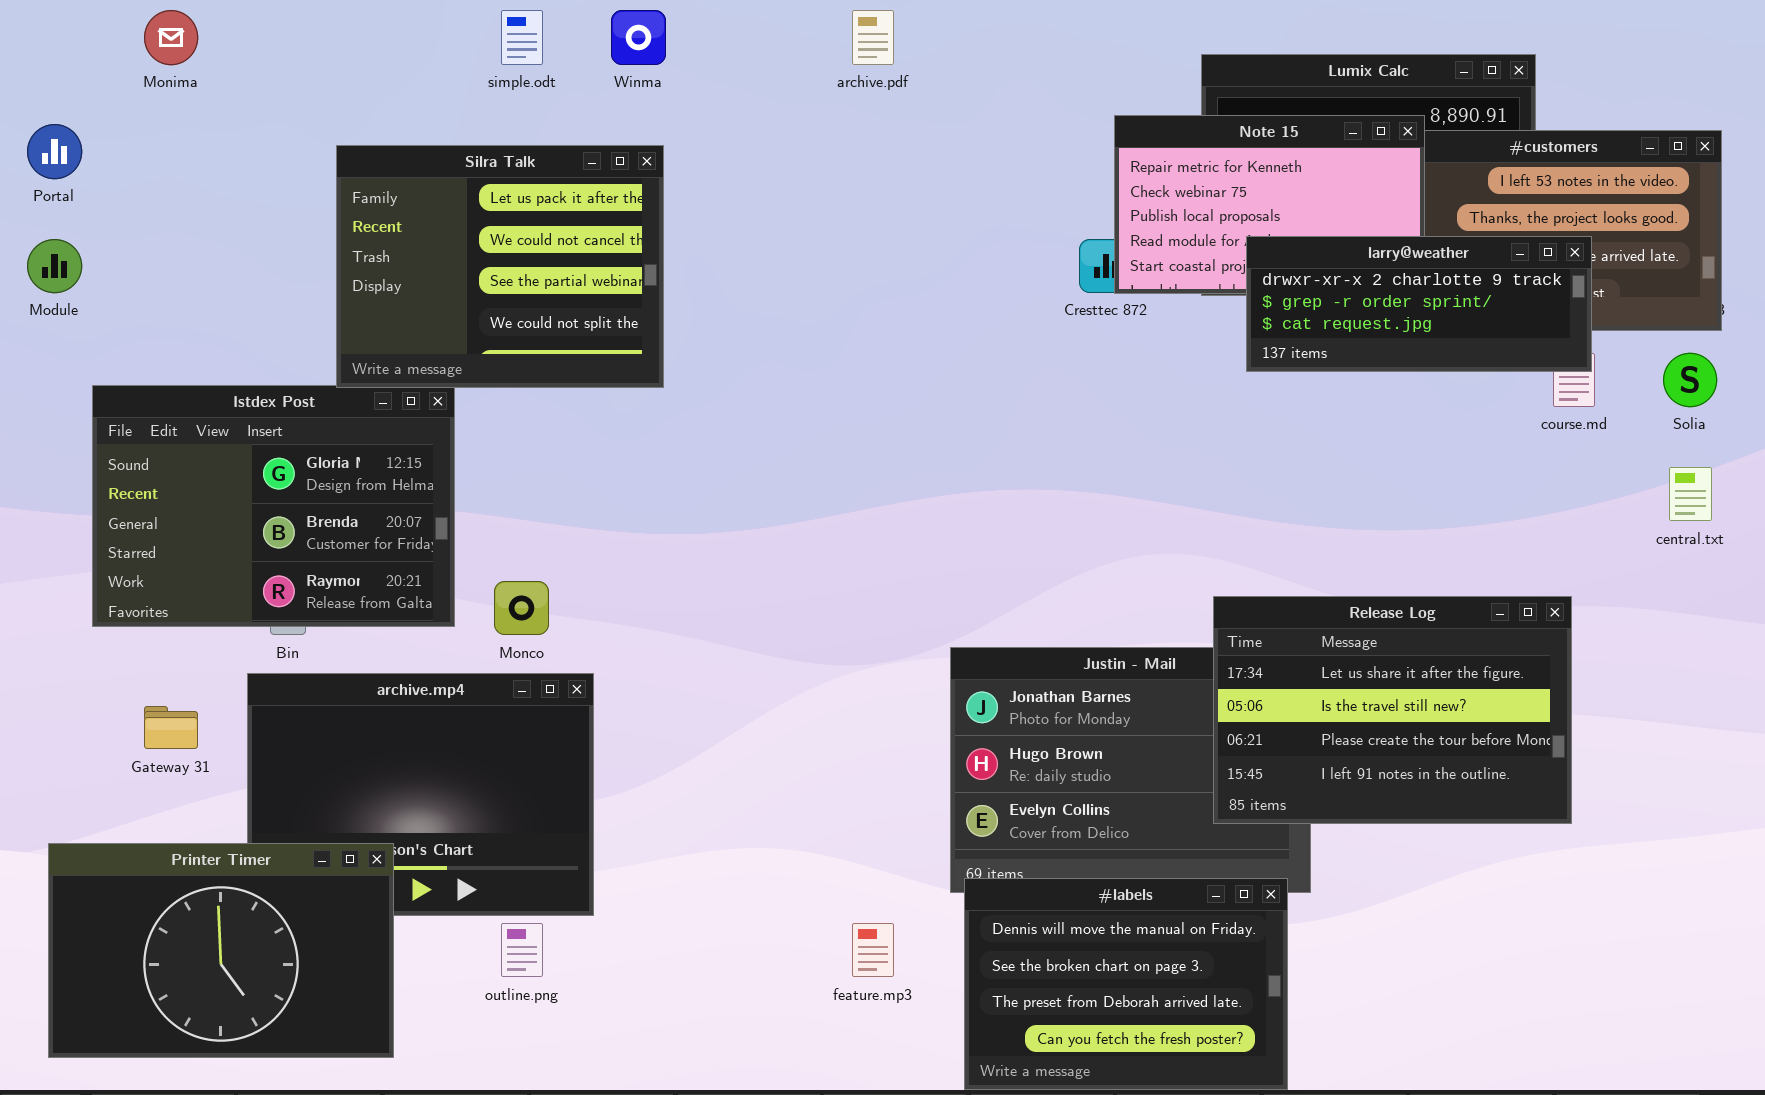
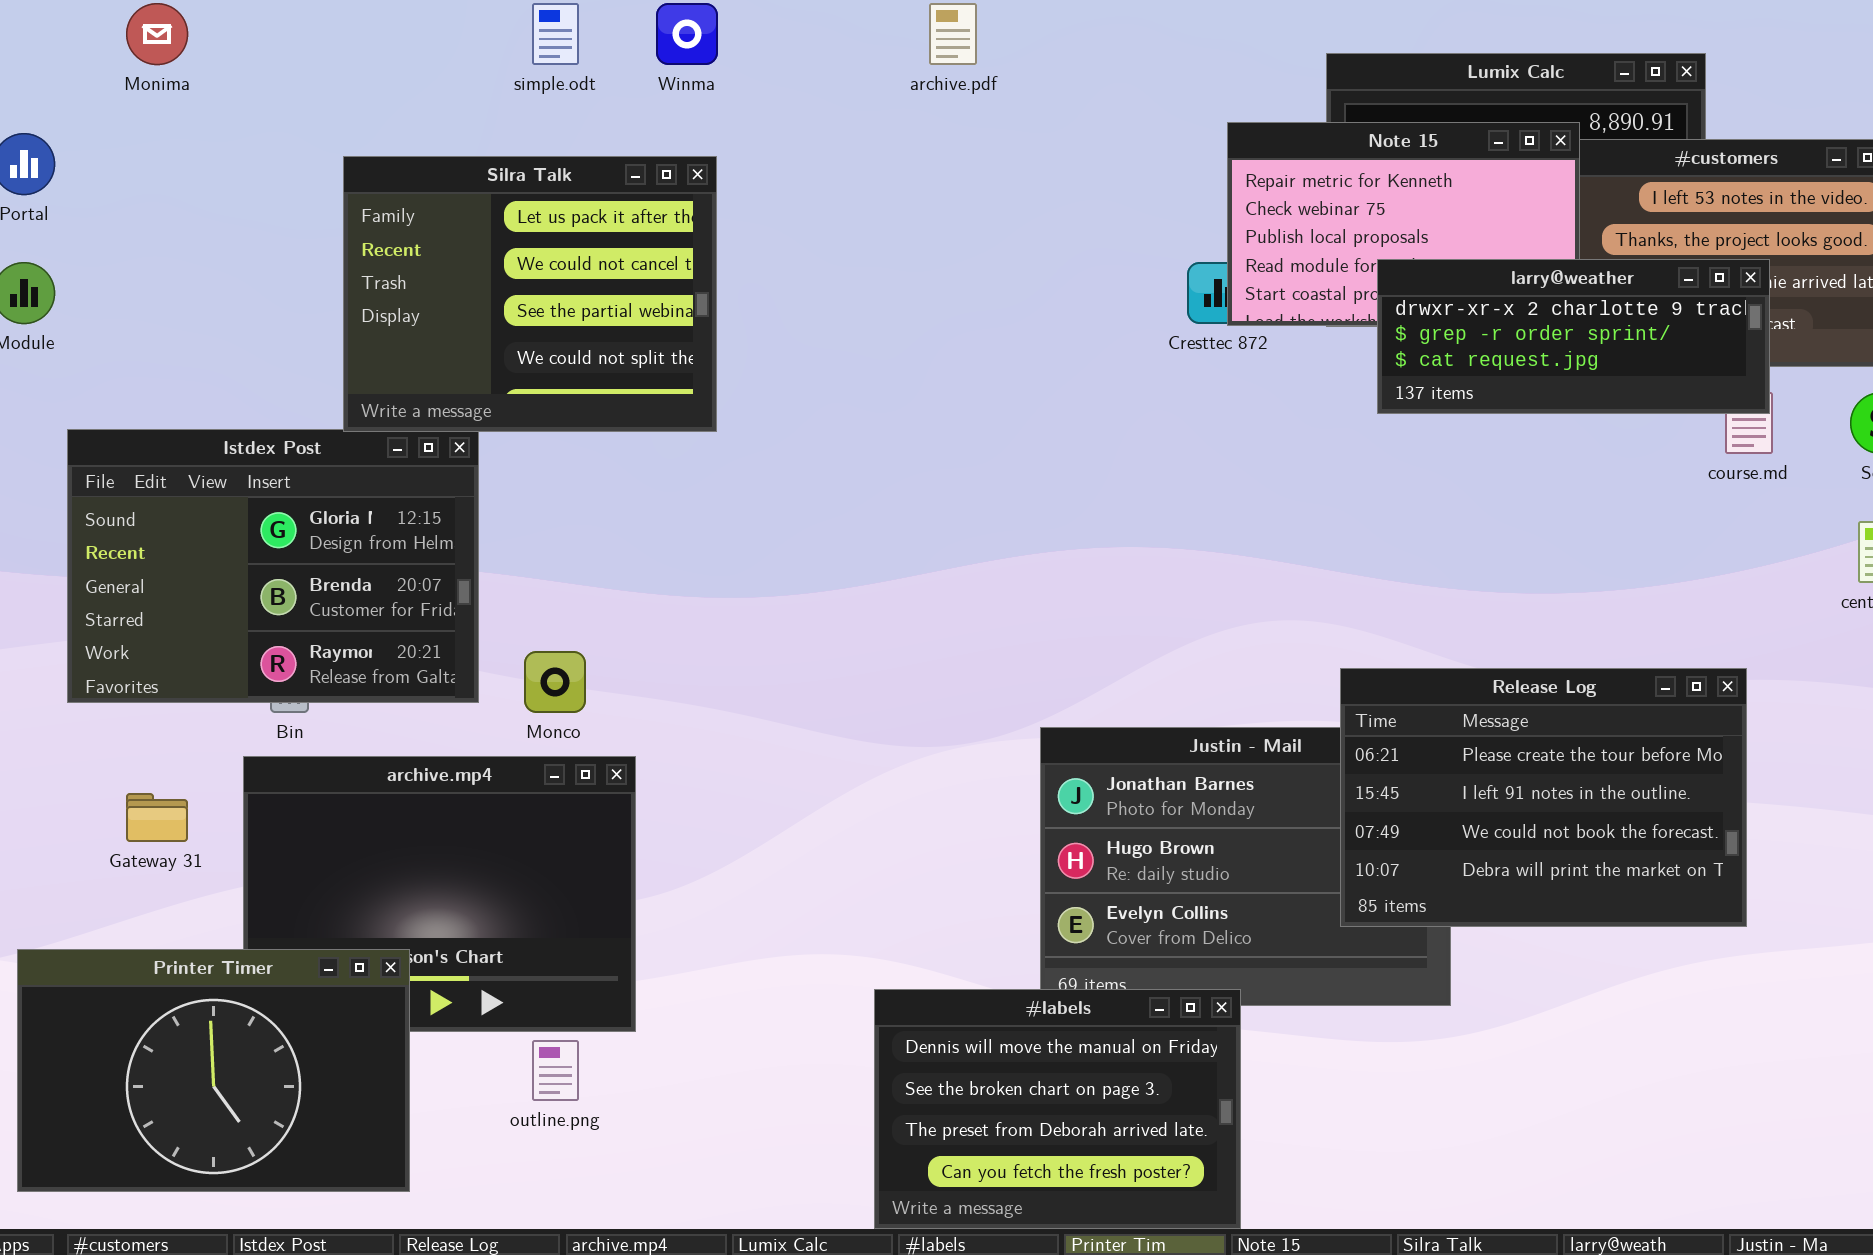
Release Log: [1213,596,1572,824] -> [1340,668,1747,927], scrolled down 2 rows
#labels: [964,878,1288,1090] -> [874,989,1241,1229], moved

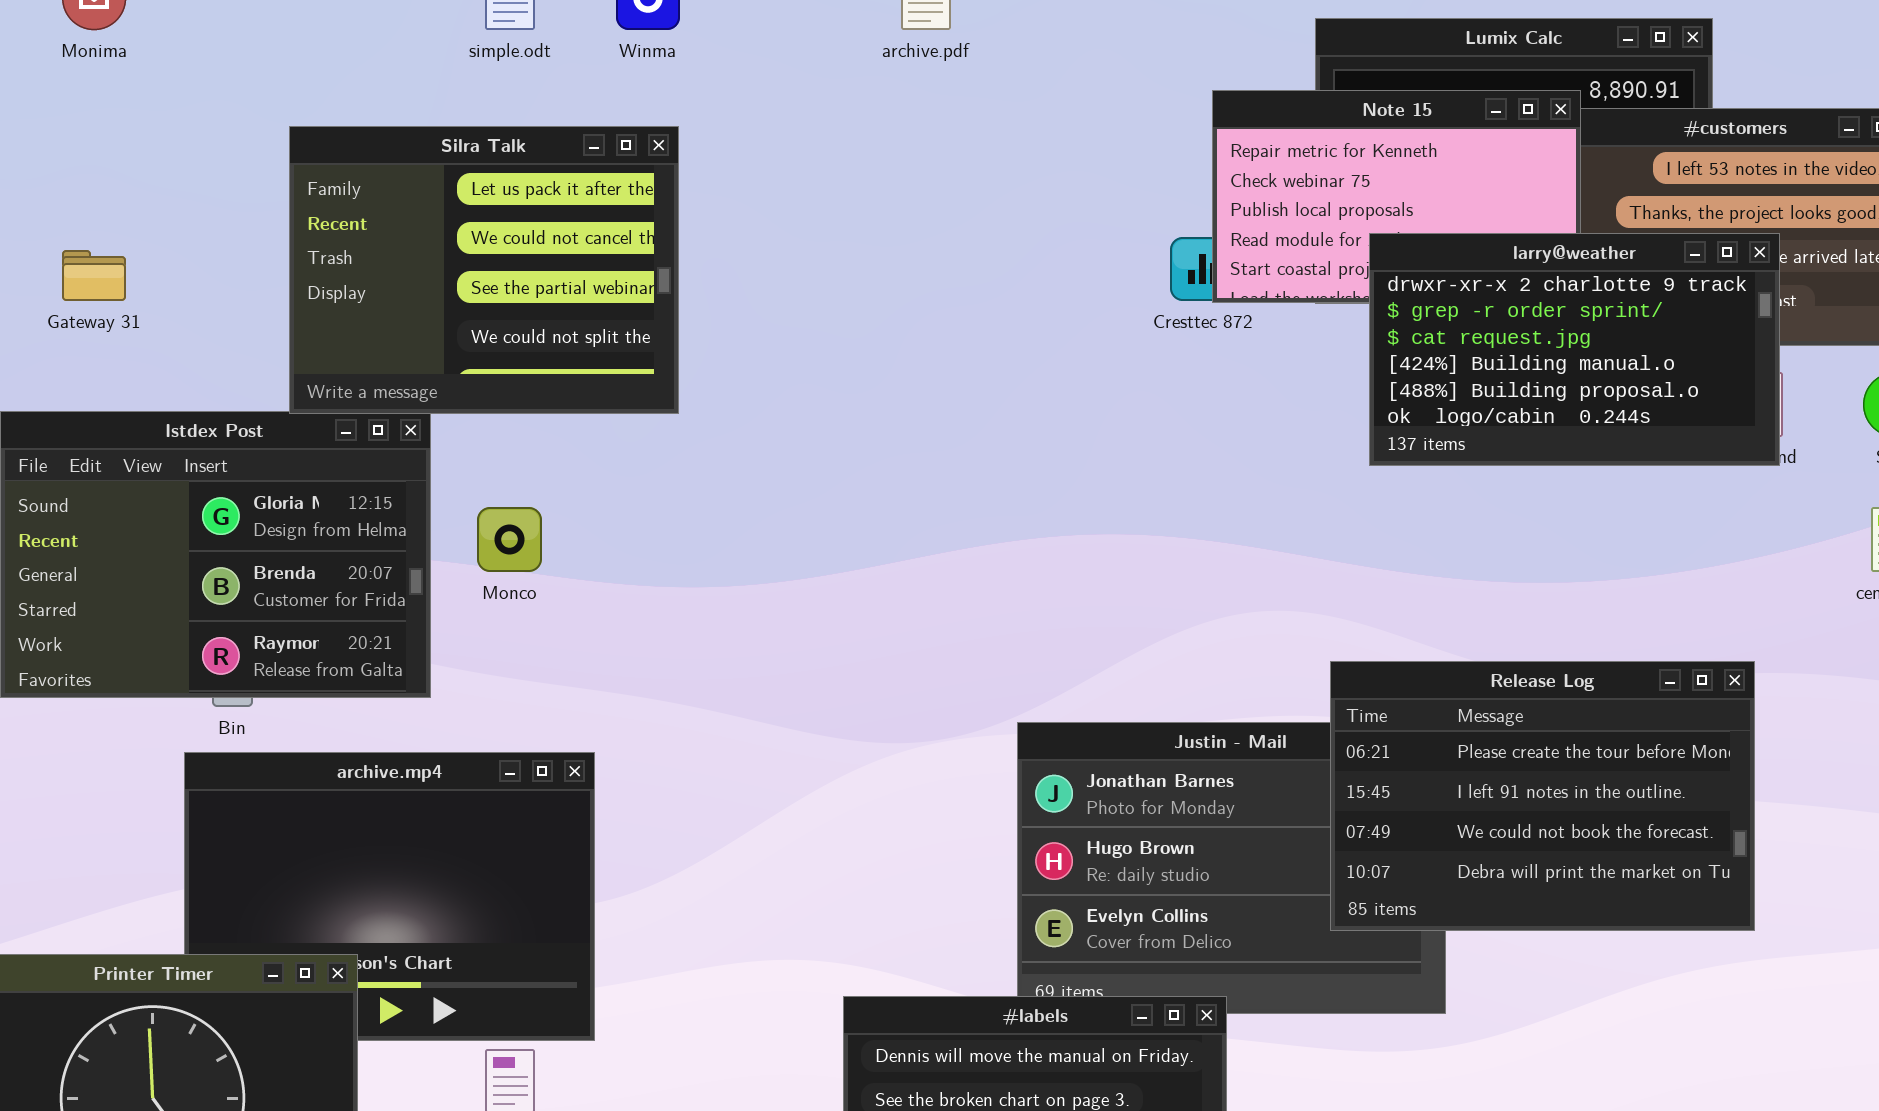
larry@weather: [1377,259,1770,414] -> [1369,233,1780,466], resized
Monco: [524,651,586,713] -> [477,507,542,572], moved
Gateway 31: [126,793,188,842] -> [62,250,126,301], moved

